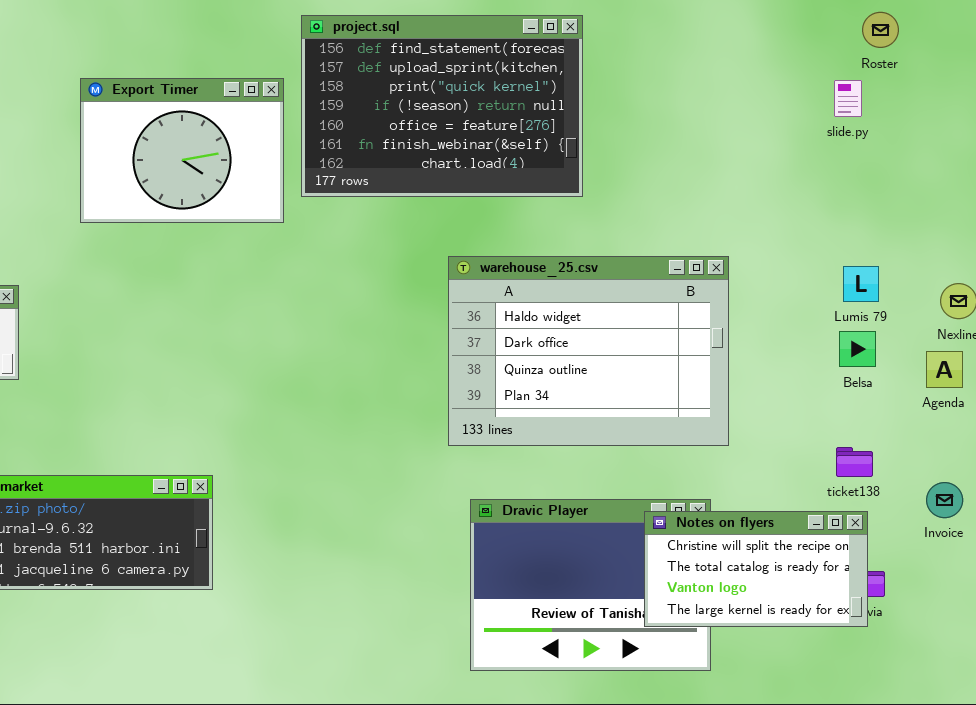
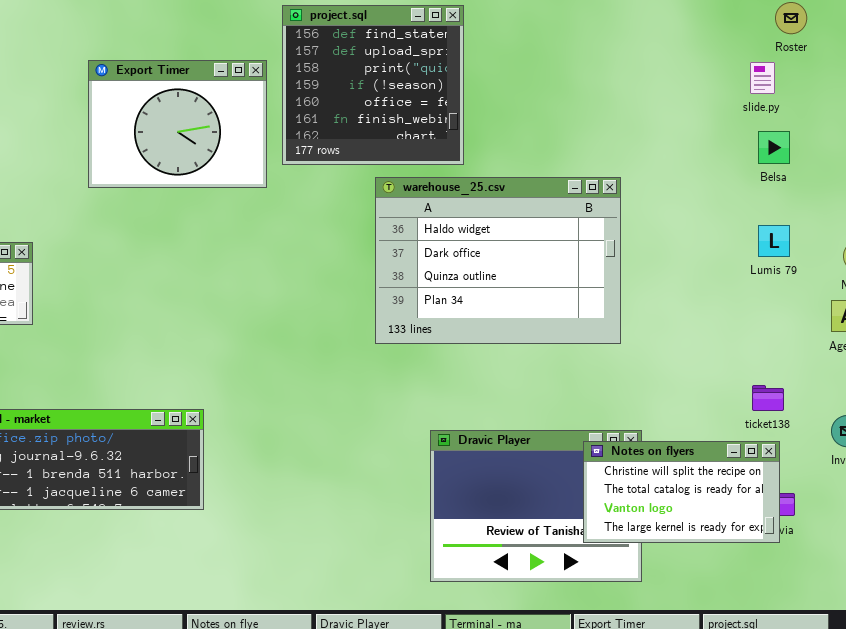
project.sql: [301,15,583,197] -> [282,5,464,165], resized
warehouse_25.csv: [448,256,729,446] -> [375,177,621,344], moved
Belsa: [839,331,876,367] -> [758,131,790,164], moved

